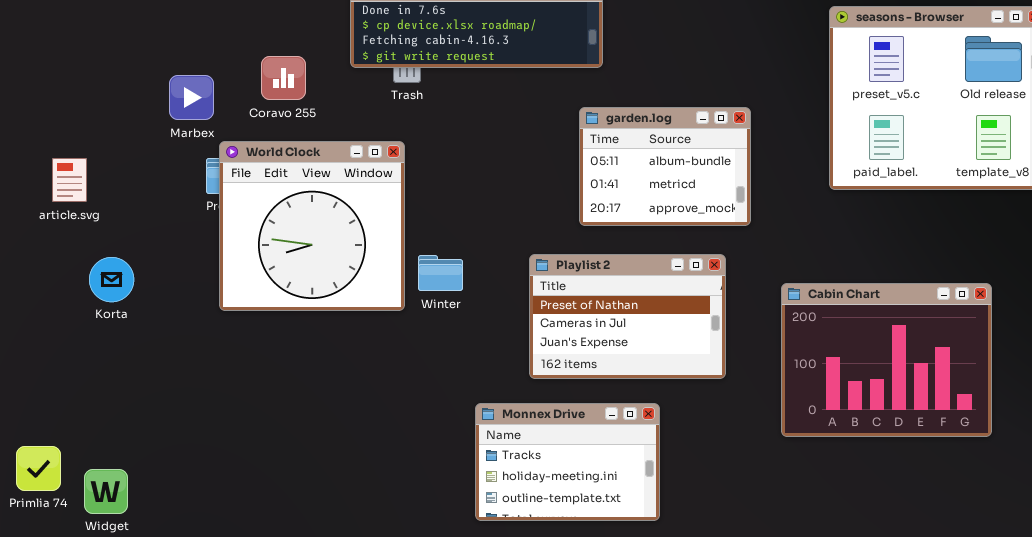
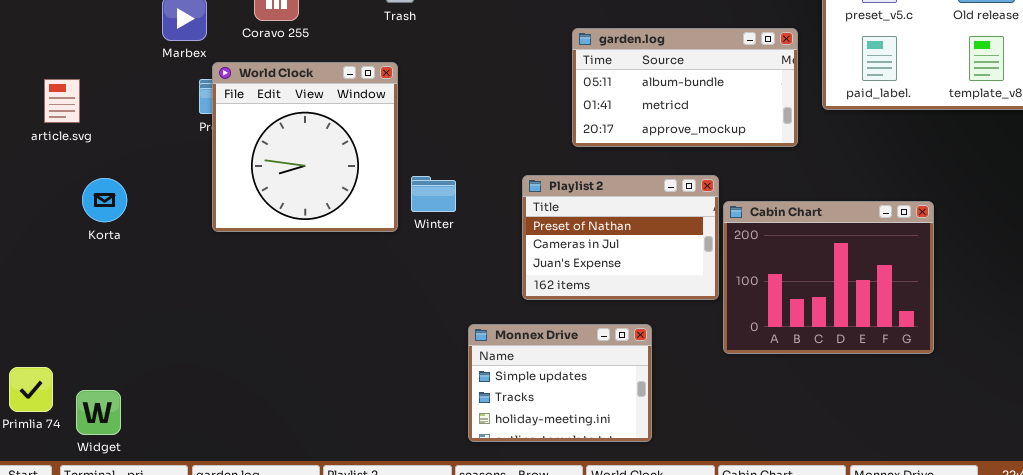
garden.log: [579,107,751,226] -> [572,28,798,147], resized
Cabin Chart: [781,283,992,437] -> [723,201,934,354], moved
Monnex Drive: [475,403,660,521] -> [468,324,652,442], scrolled up 1 row

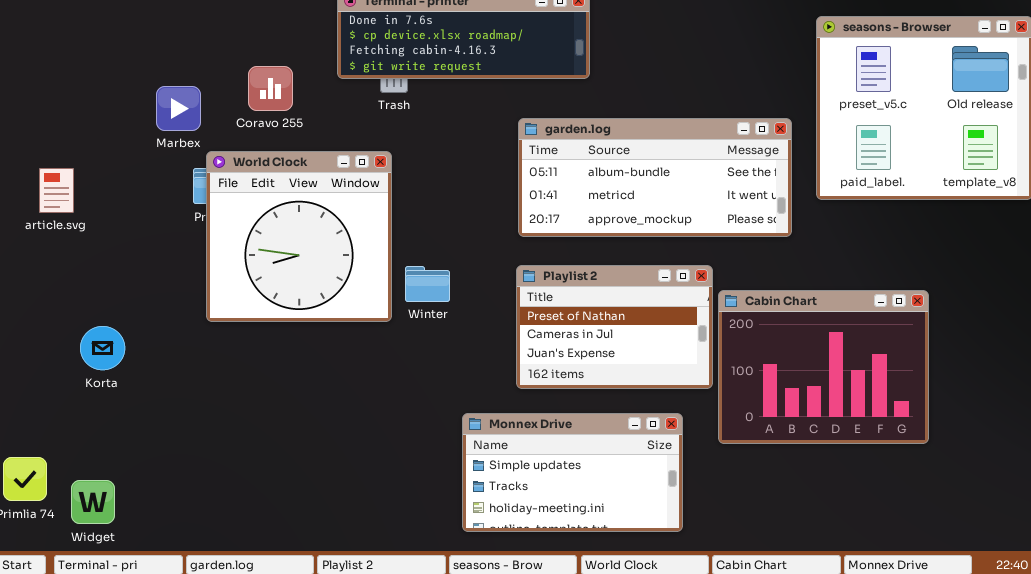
garden.log: [572,28,798,147] -> [518,118,792,237], resized
Korta: [82,178,127,222] -> [80,326,125,370], moved
Monnex Drive: [468,324,652,442] -> [462,413,683,532], resized

